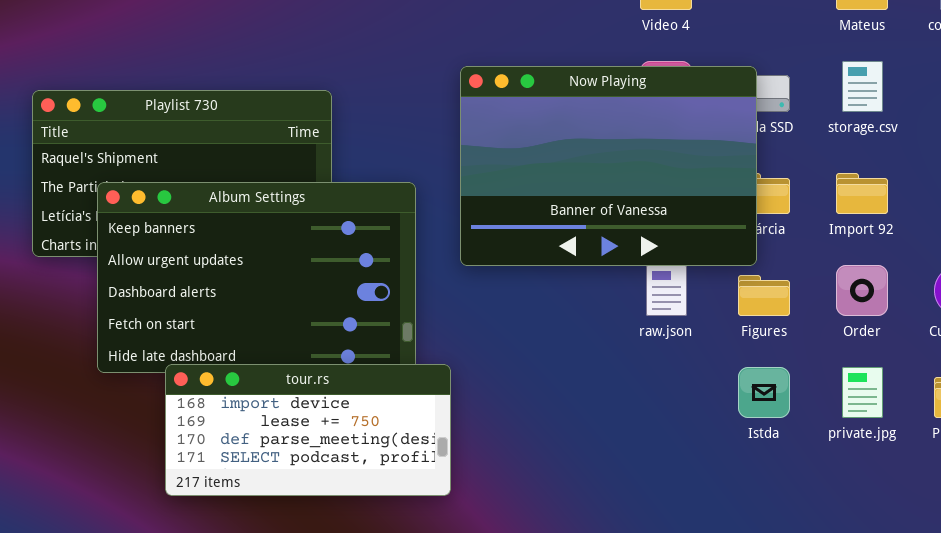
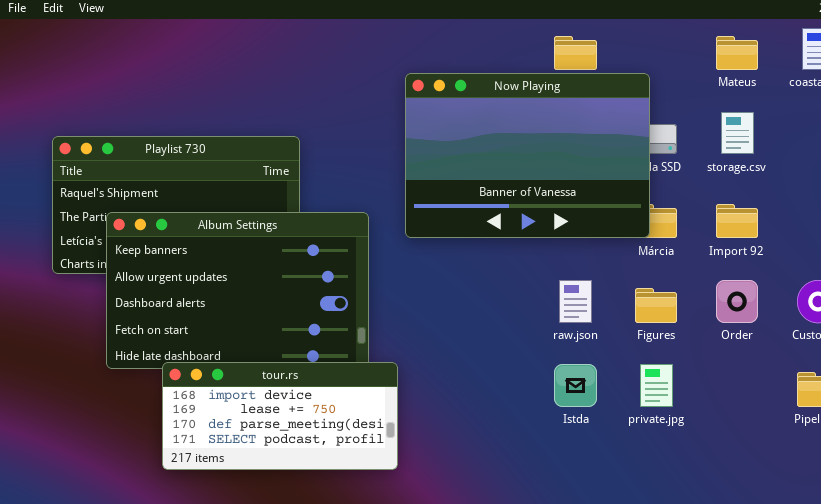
Now Playing: [460,66,757,266] -> [405,73,650,238], moved
Istda: [738,367,790,418] -> [554,364,597,407], moved
private.jpg: [842,367,883,418] -> [640,364,673,407], moved

